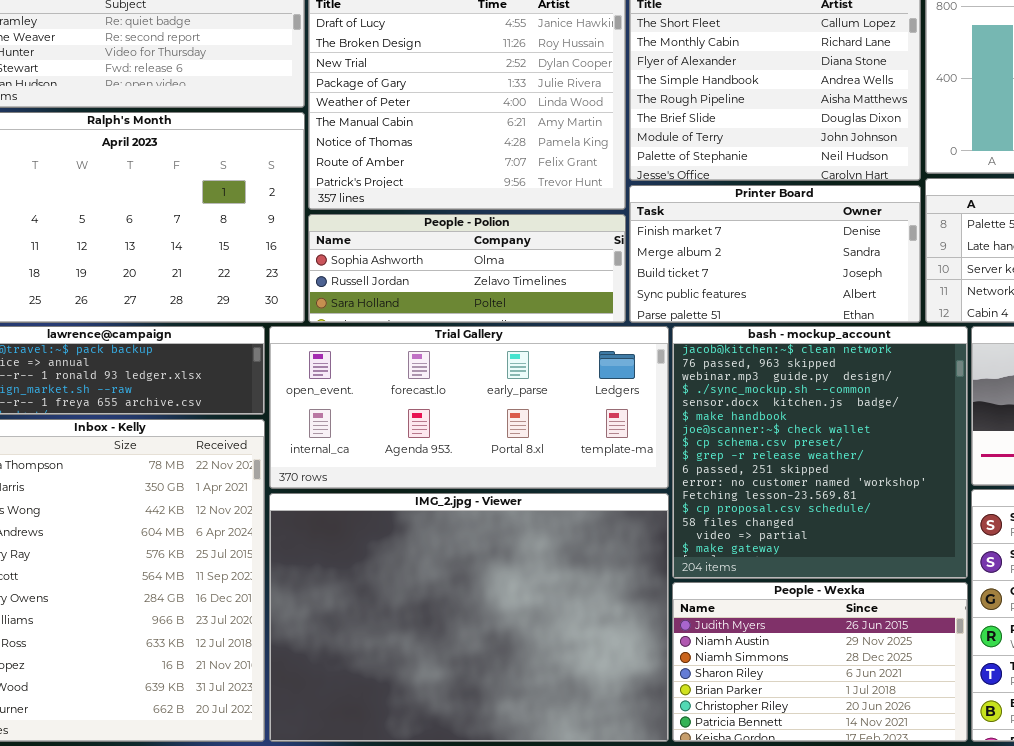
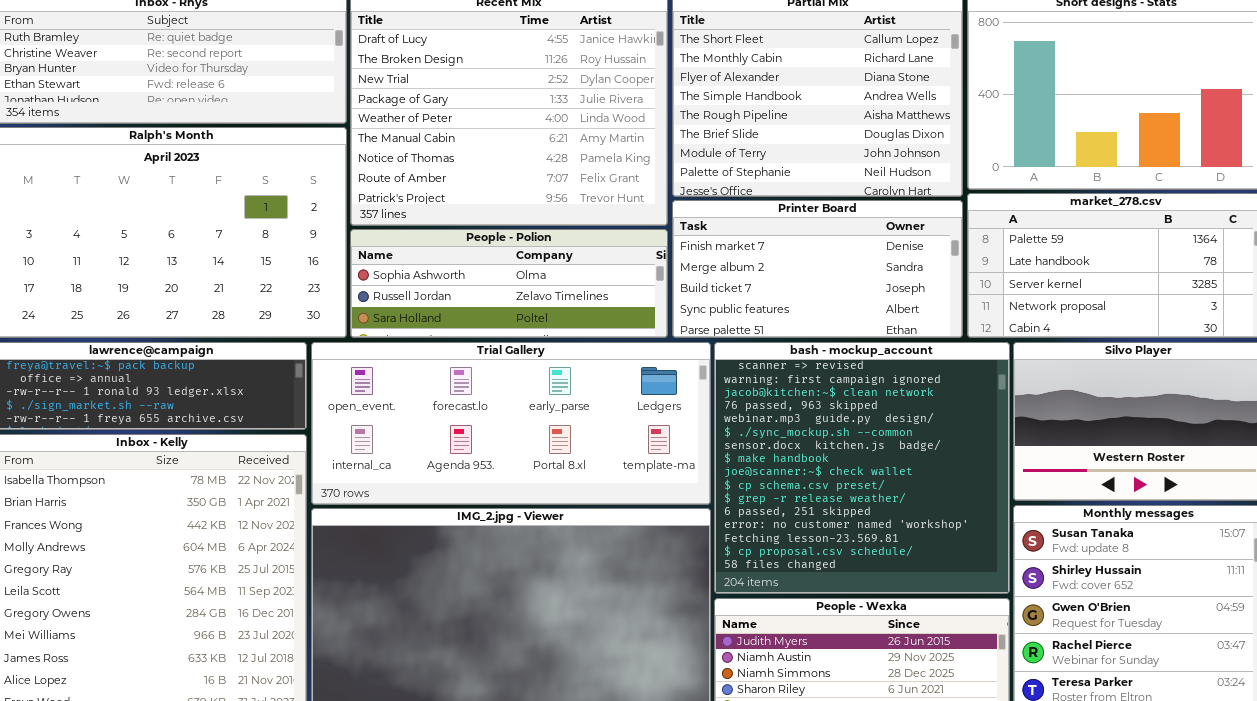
bash - mockup_account: [672,326,968,579] -> [714,342,1010,594], scrolled up 2 rows

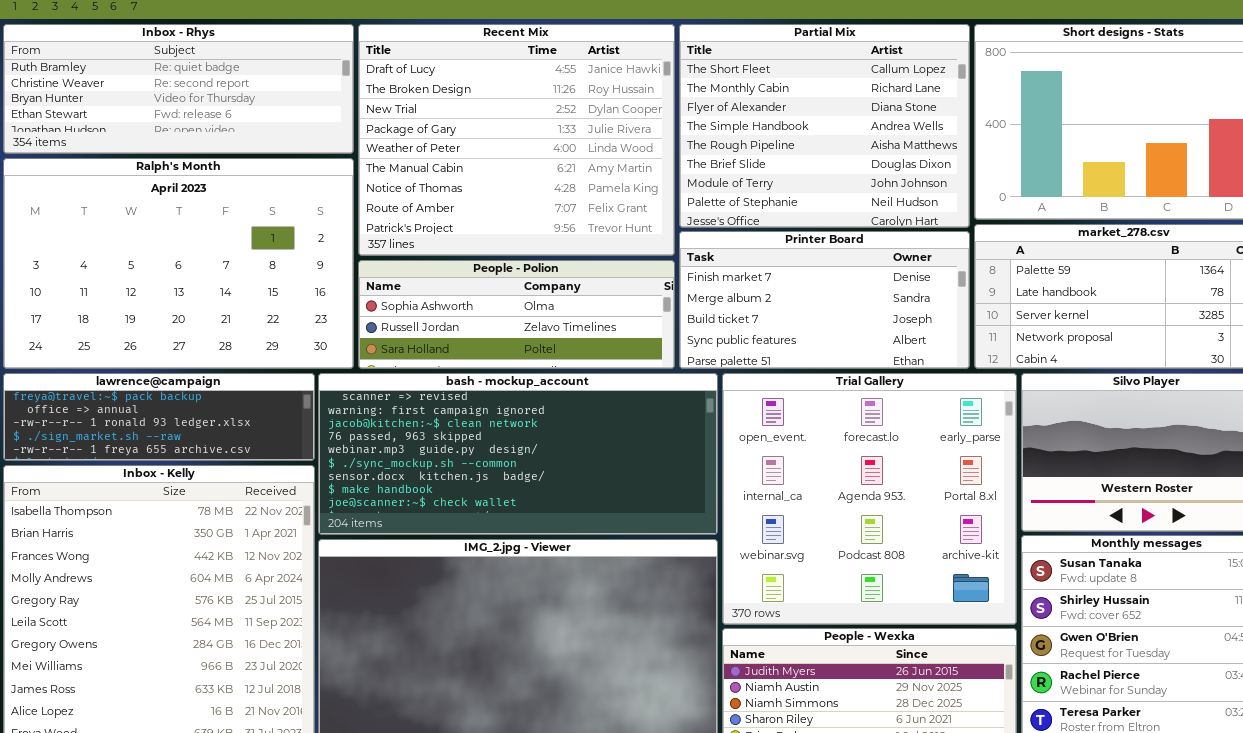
Trial Gallery: [311,342,711,505] -> [722,373,1017,625], moved, resized
bash - mockup_account: [714,342,1010,594] -> [318,373,718,535], moved, resized

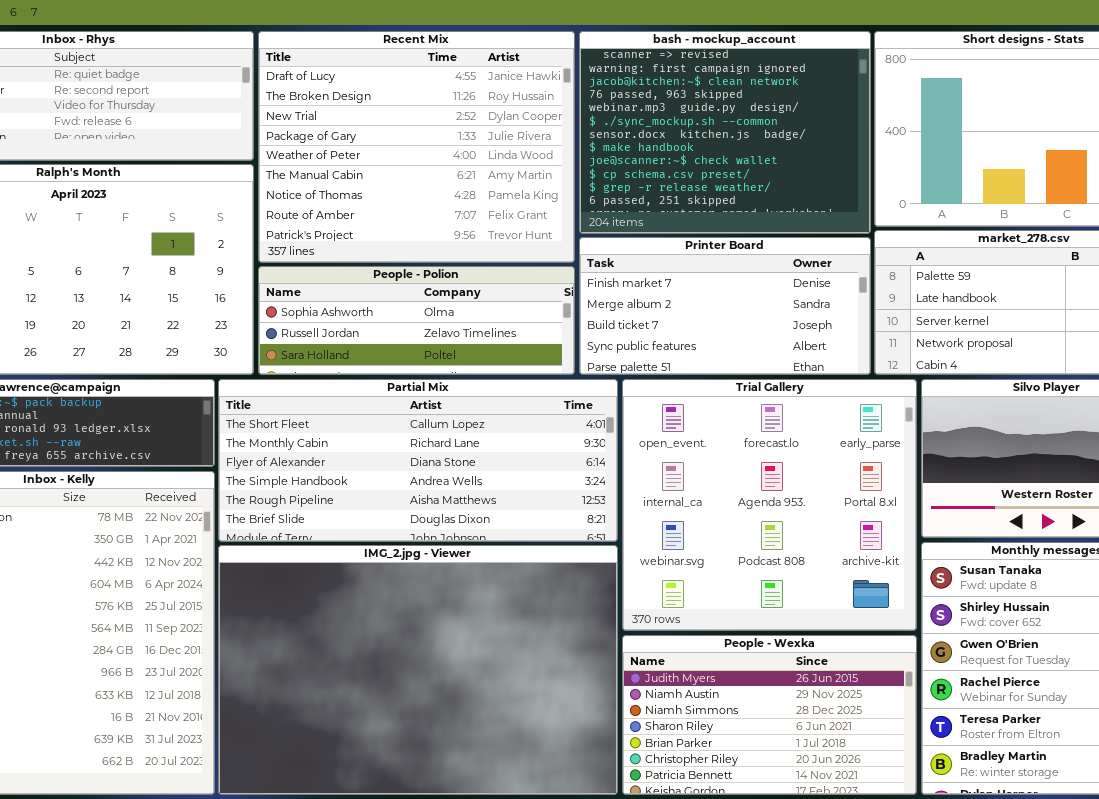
Partial Mix: [679,24,970,228] -> [218,379,618,542], moved, resized
bash - mockup_account: [318,373,718,535] -> [579,31,871,234], moved, resized

